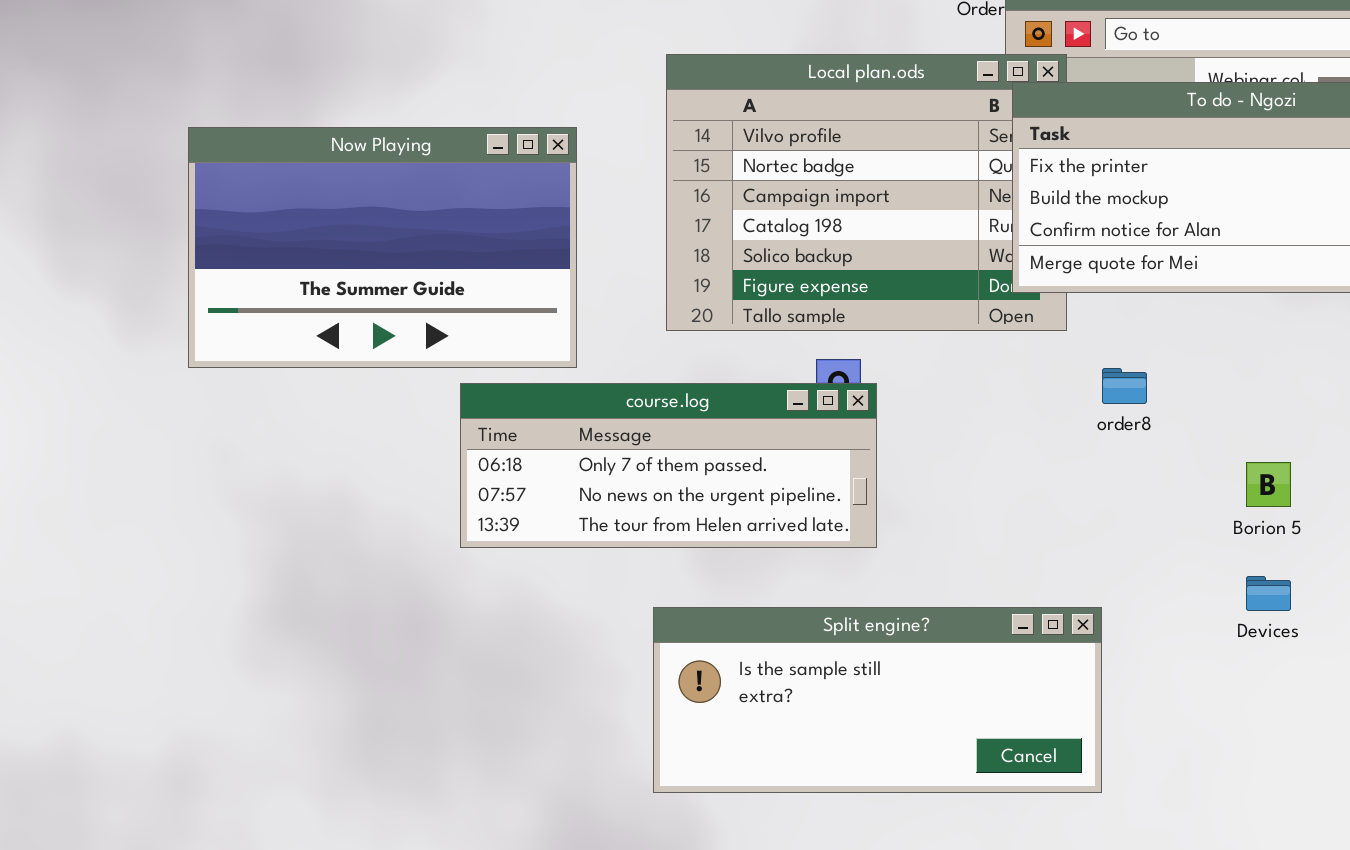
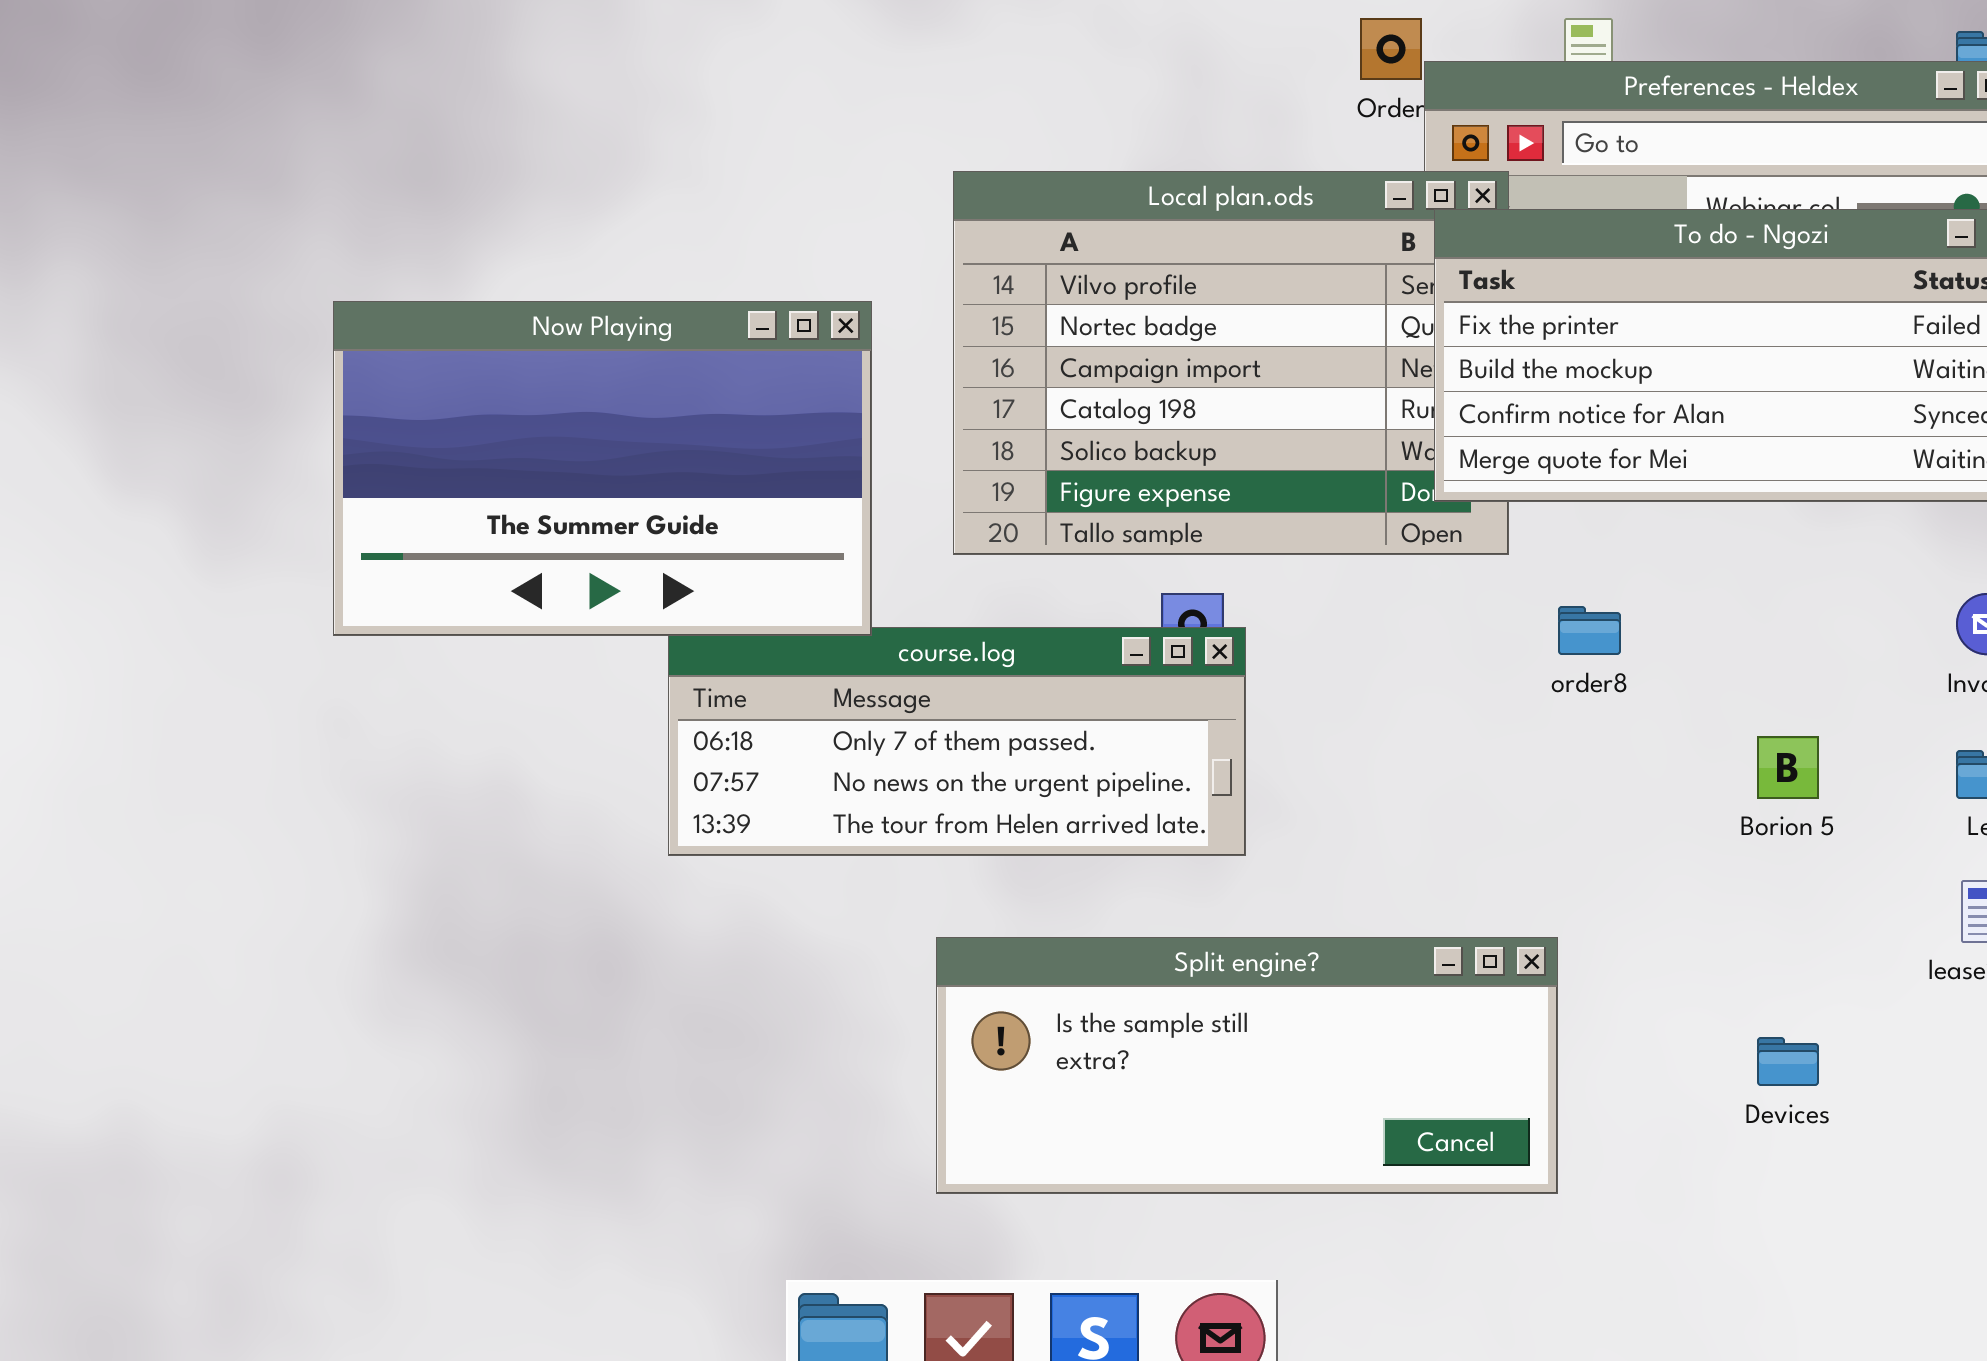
Now Playing: [188,127,577,368] -> [333,301,872,636], moved
Devices: [1246,576,1291,611] -> [1757,1037,1819,1086], moved

